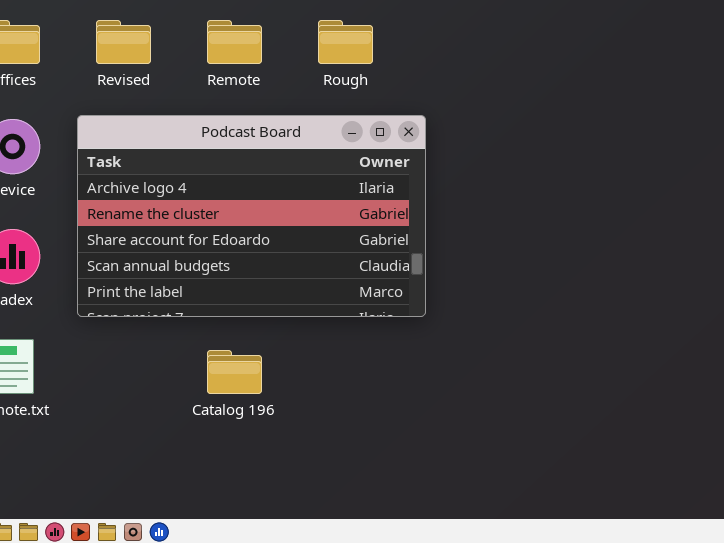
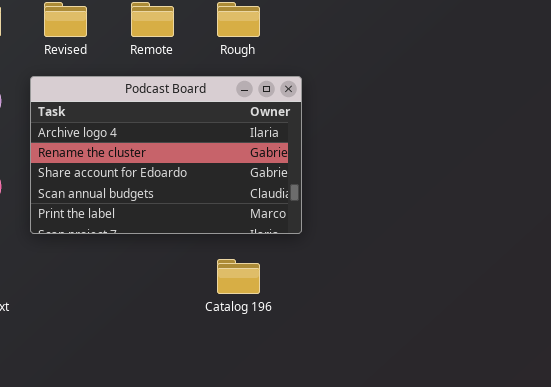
Catalog 196: [207,350,262,394] -> [217,259,260,294], moved

